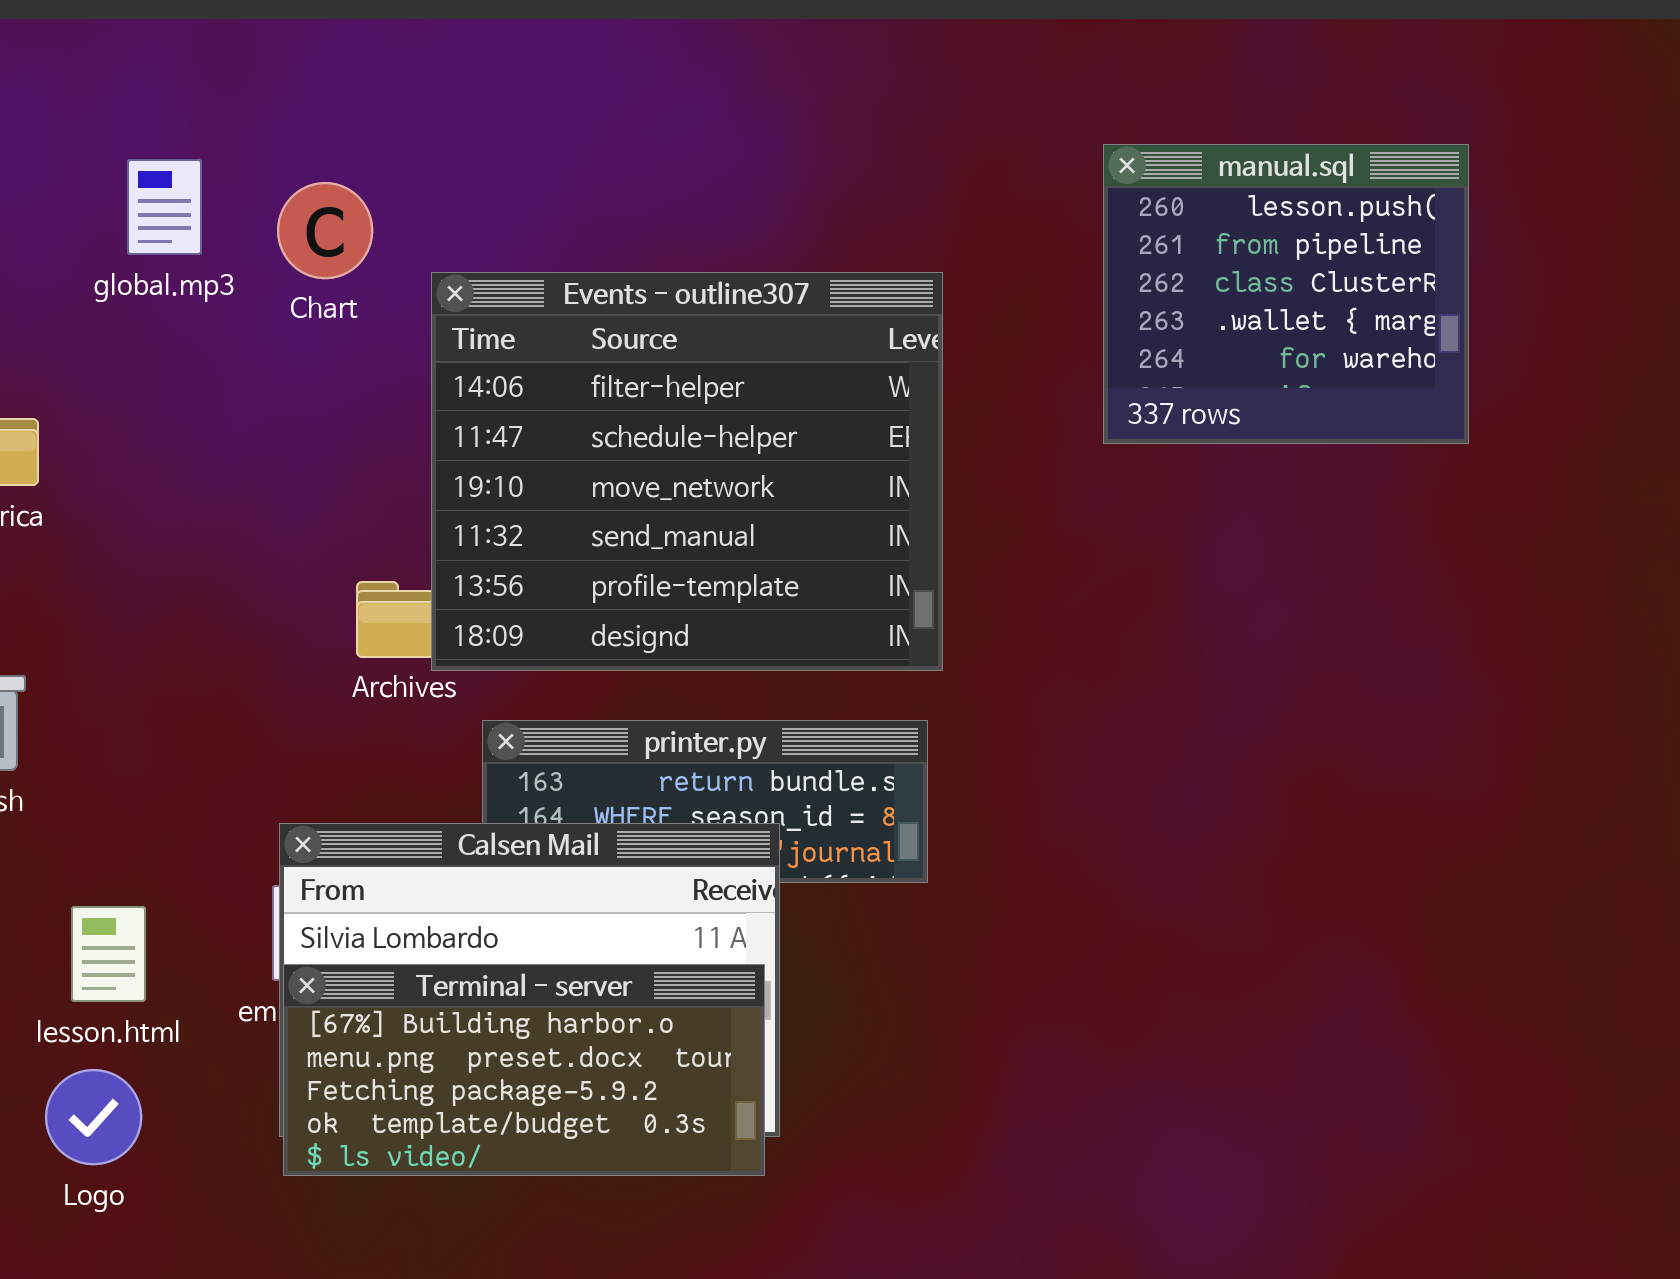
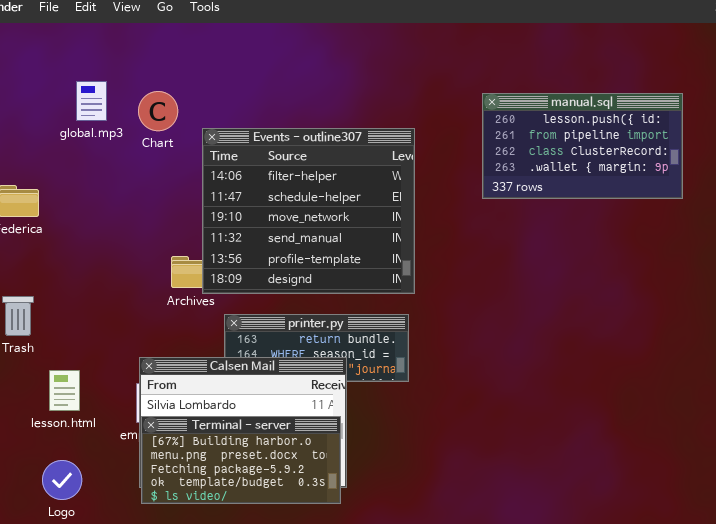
manual.sql: [1103,144,1469,444] -> [482,93,683,199], resized
lesson.html: [71,906,146,1002] -> [49,370,80,411], moved

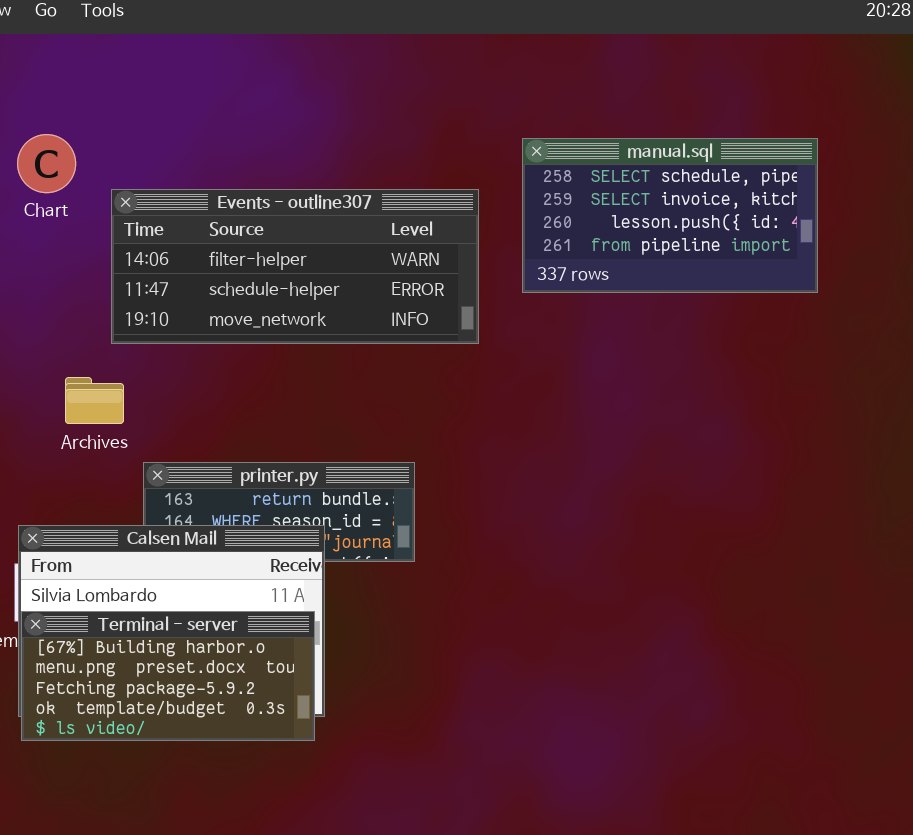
manual.sql: [482,93,683,199] -> [522,138,818,293], scrolled up 2 rows
Events - outline307: [202,128,415,294] -> [111,189,479,344], resized

